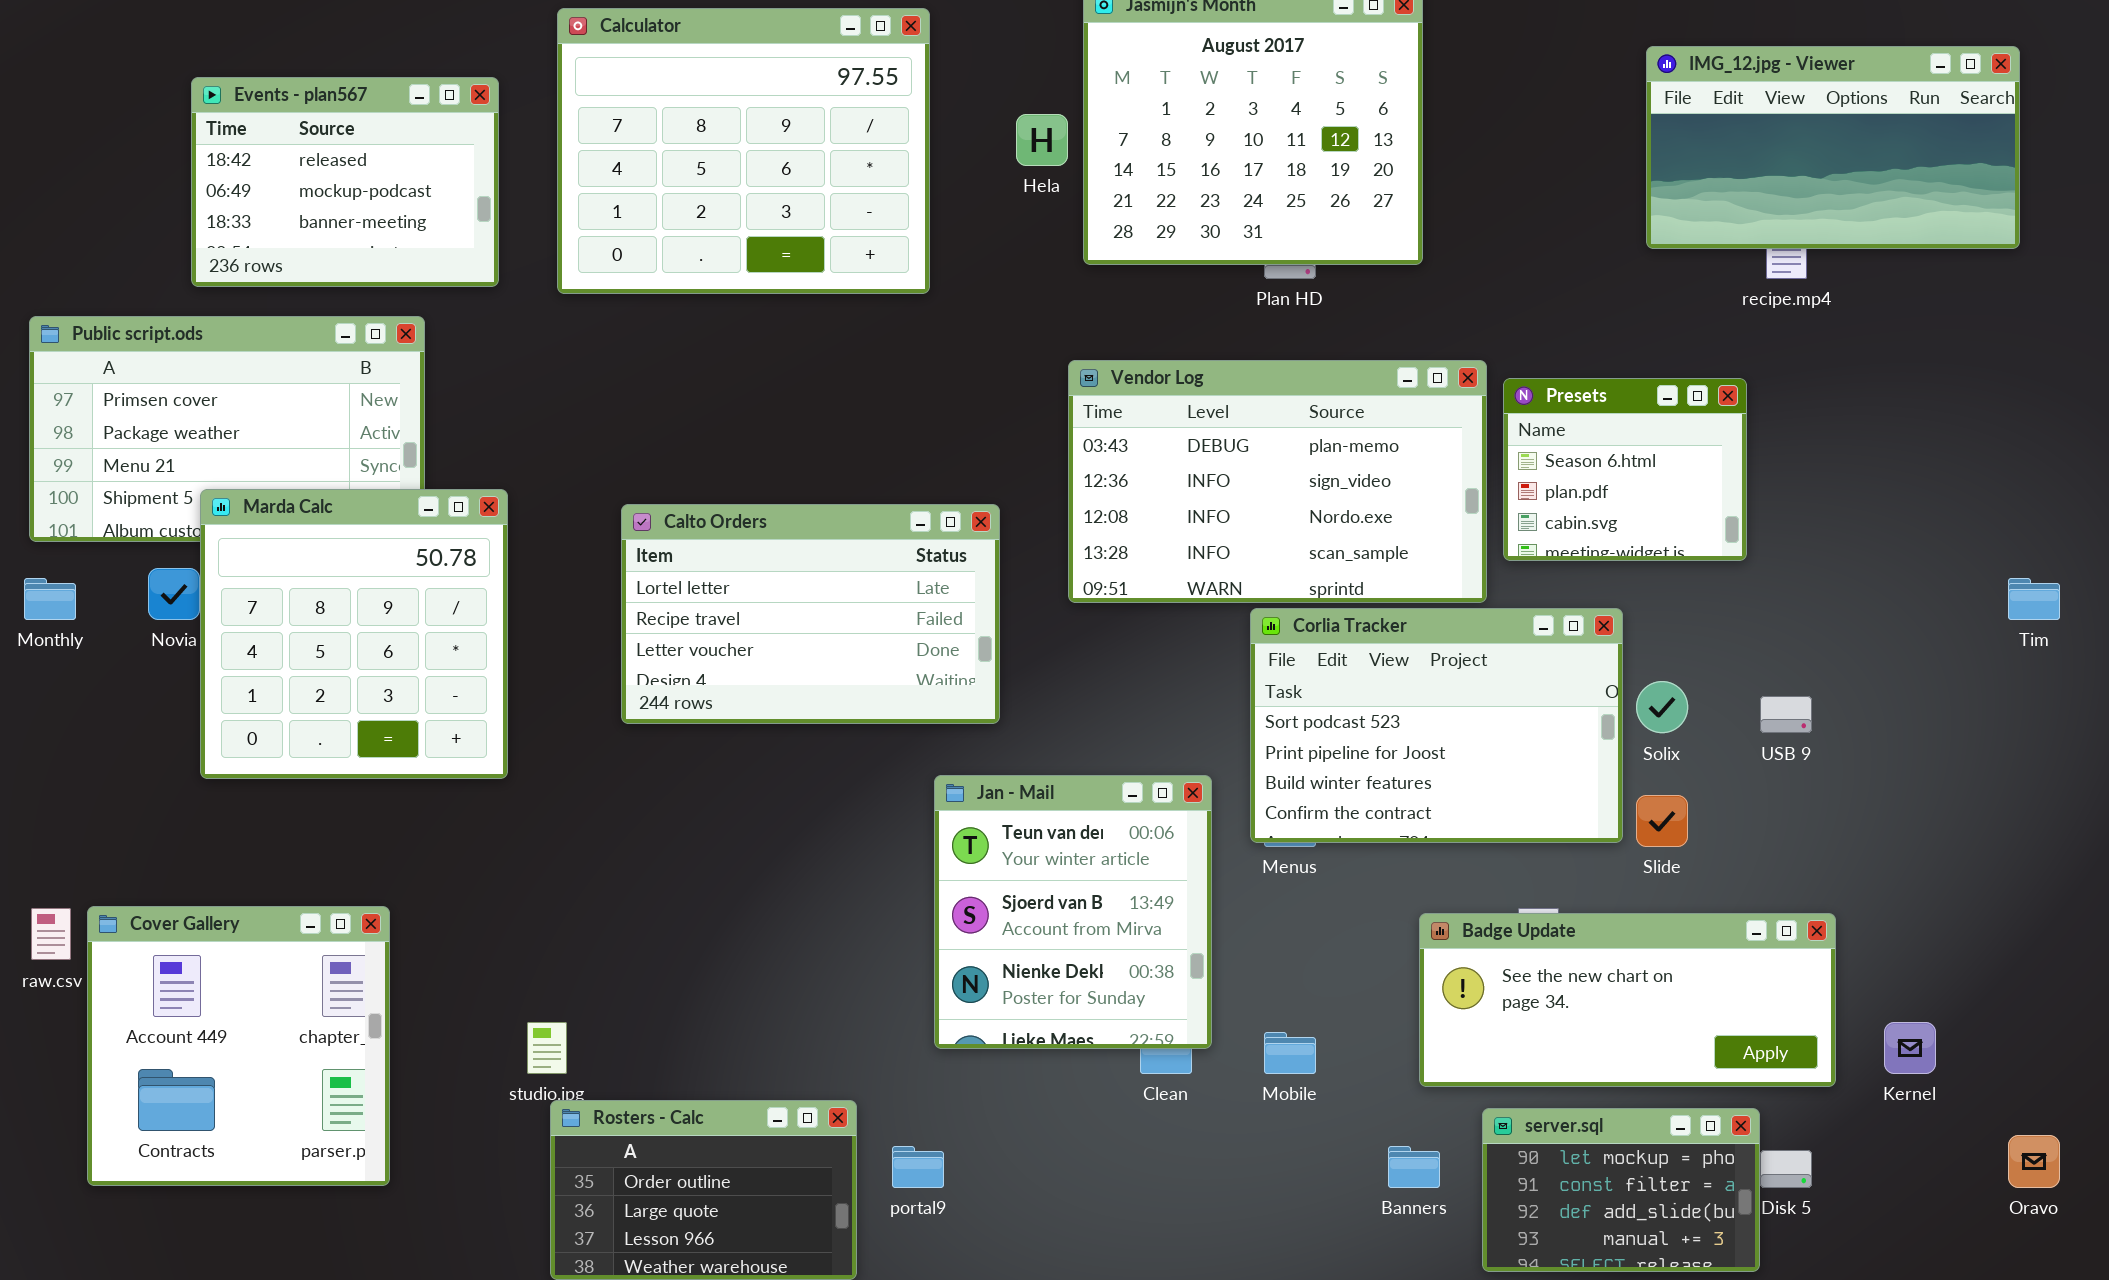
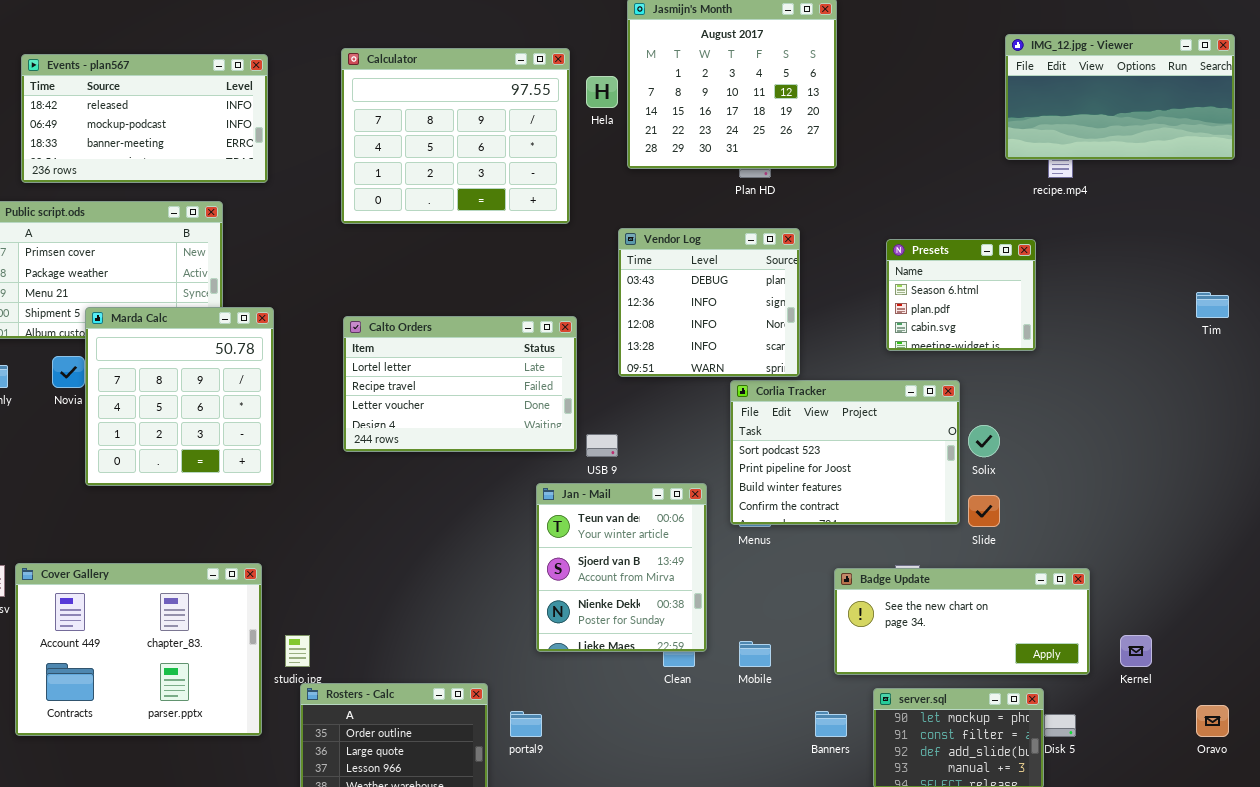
Calculator: [557,8,930,294] -> [341,48,570,224], moved
IMG_12.jpg - Viewer: [1646,46,2020,249] -> [1005,34,1235,160], moved
Events - plan567: [191,77,499,287] -> [21,54,268,183], resized
Vendor Log: [1068,360,1487,603] -> [618,228,800,377], resized
Tim: [2008,578,2060,620] -> [1196,292,1229,318], moved
USB 9: [1760,696,1812,733] -> [586,434,618,457], moved
Cover Gallery: [87,906,390,1186] -> [15,563,262,736], resized

